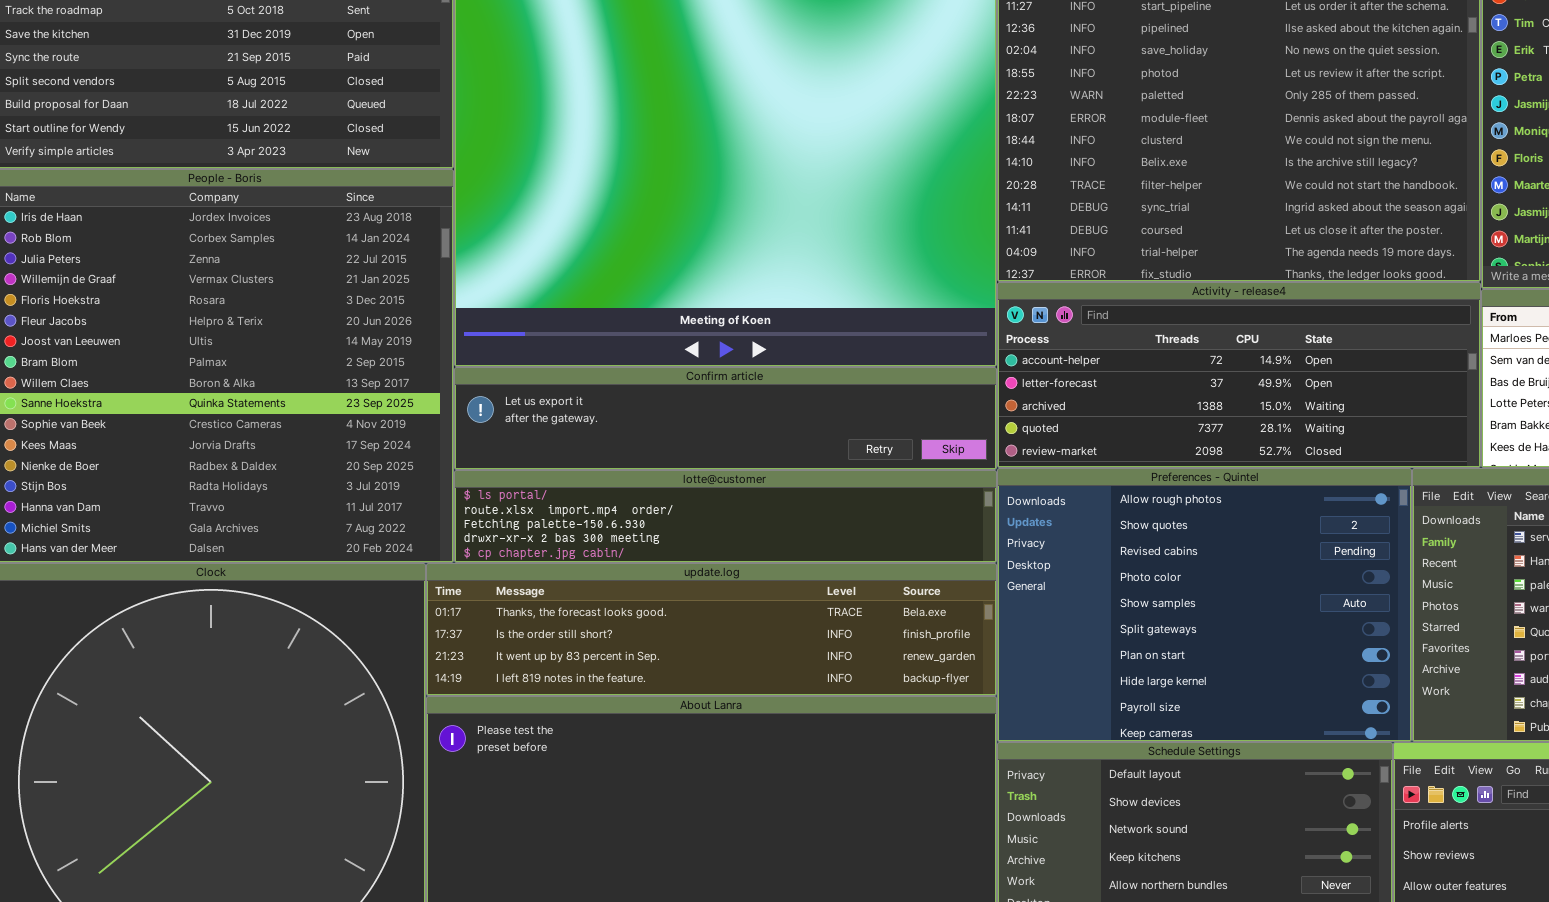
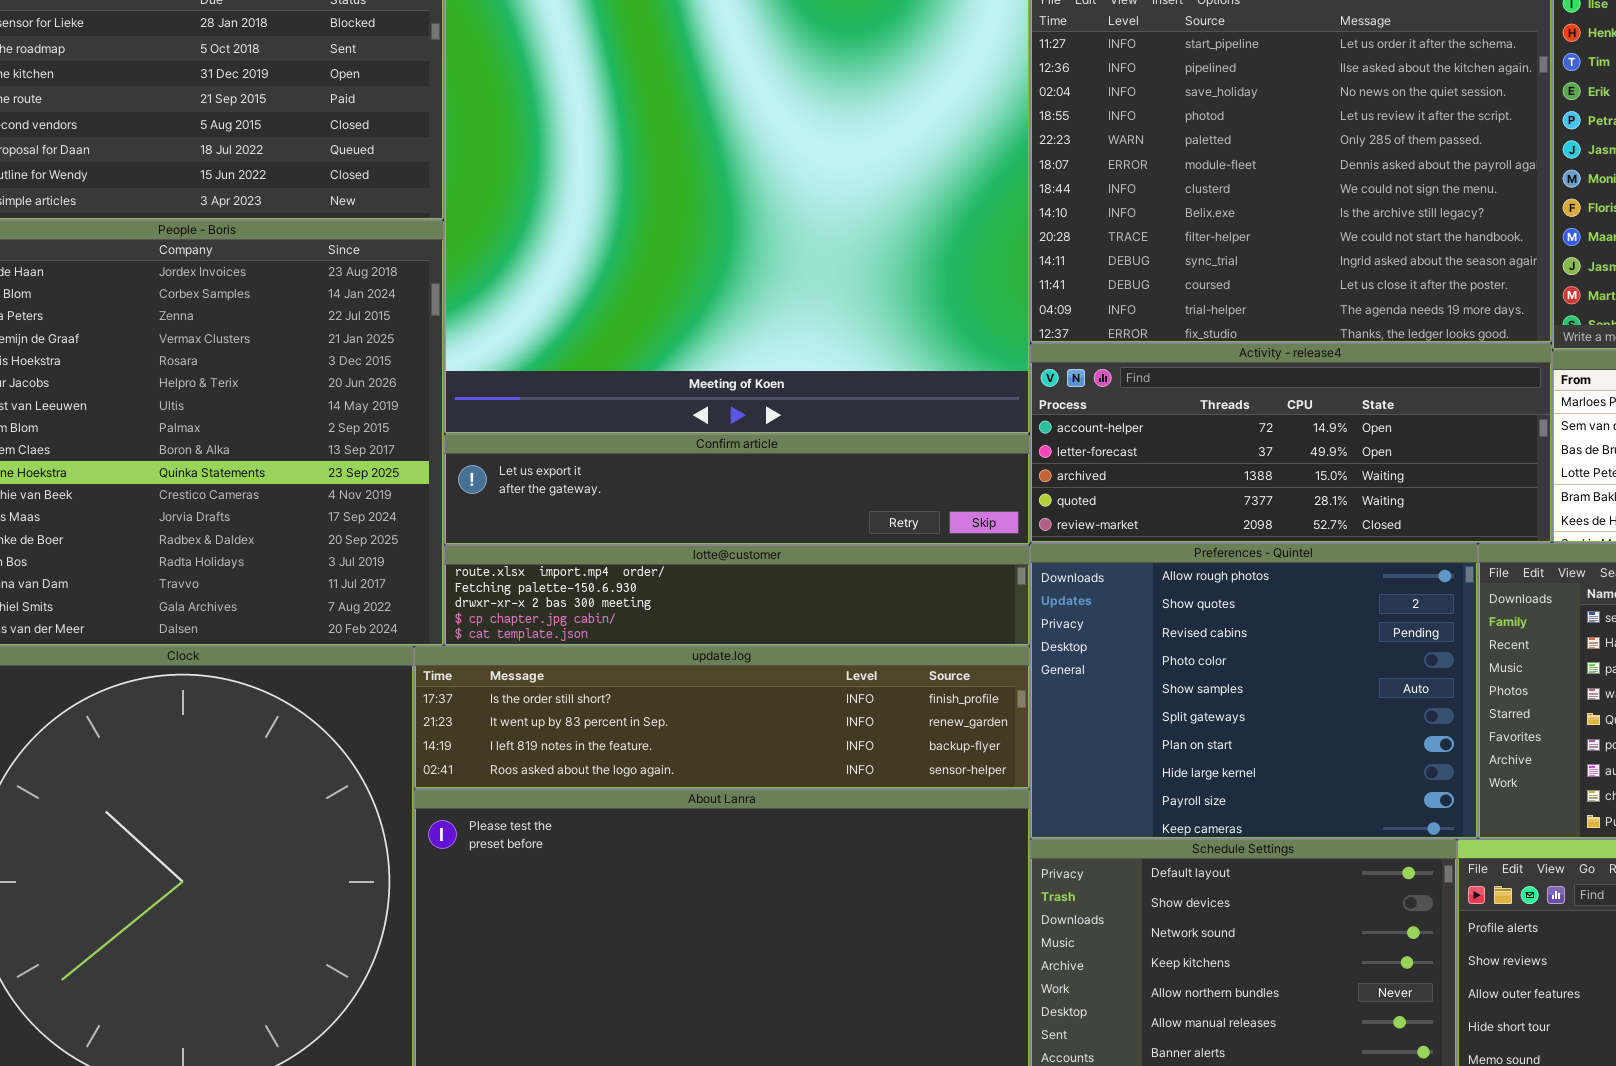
lotte@customer: [454,470,997,563] -> [444,545,1030,646], scrolled down 1 row
update.log: [426,563,997,696] -> [414,646,1030,789], scrolled down 1 row

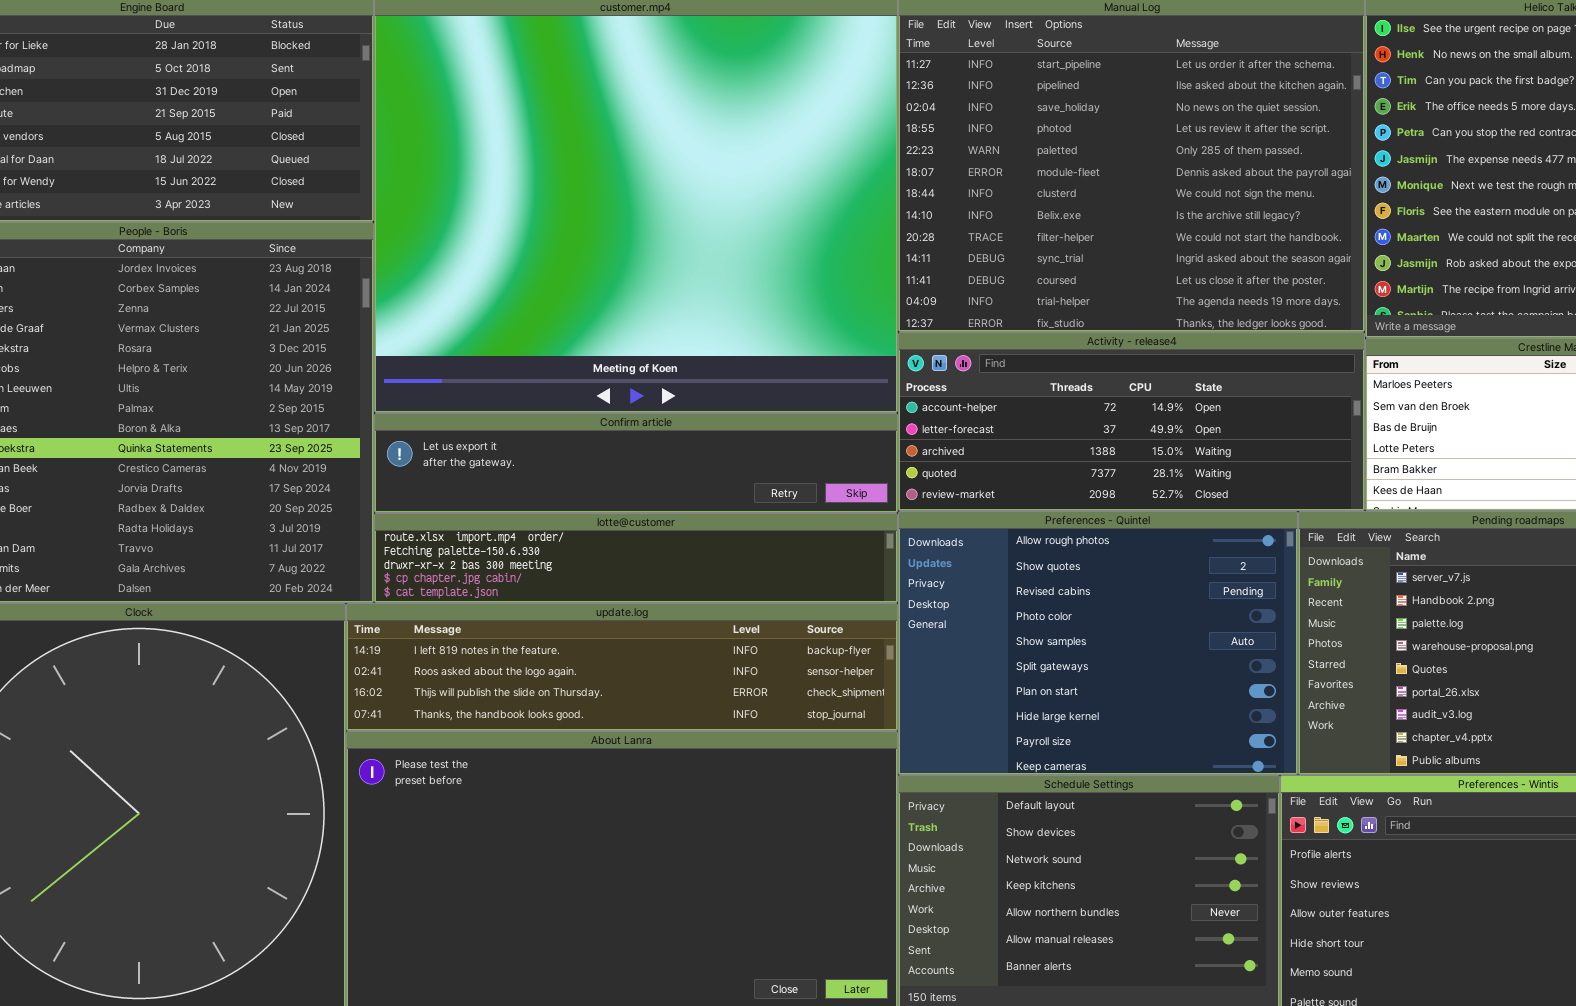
update.log: [414,646,1030,789] -> [346,603,898,731], scrolled down 2 rows

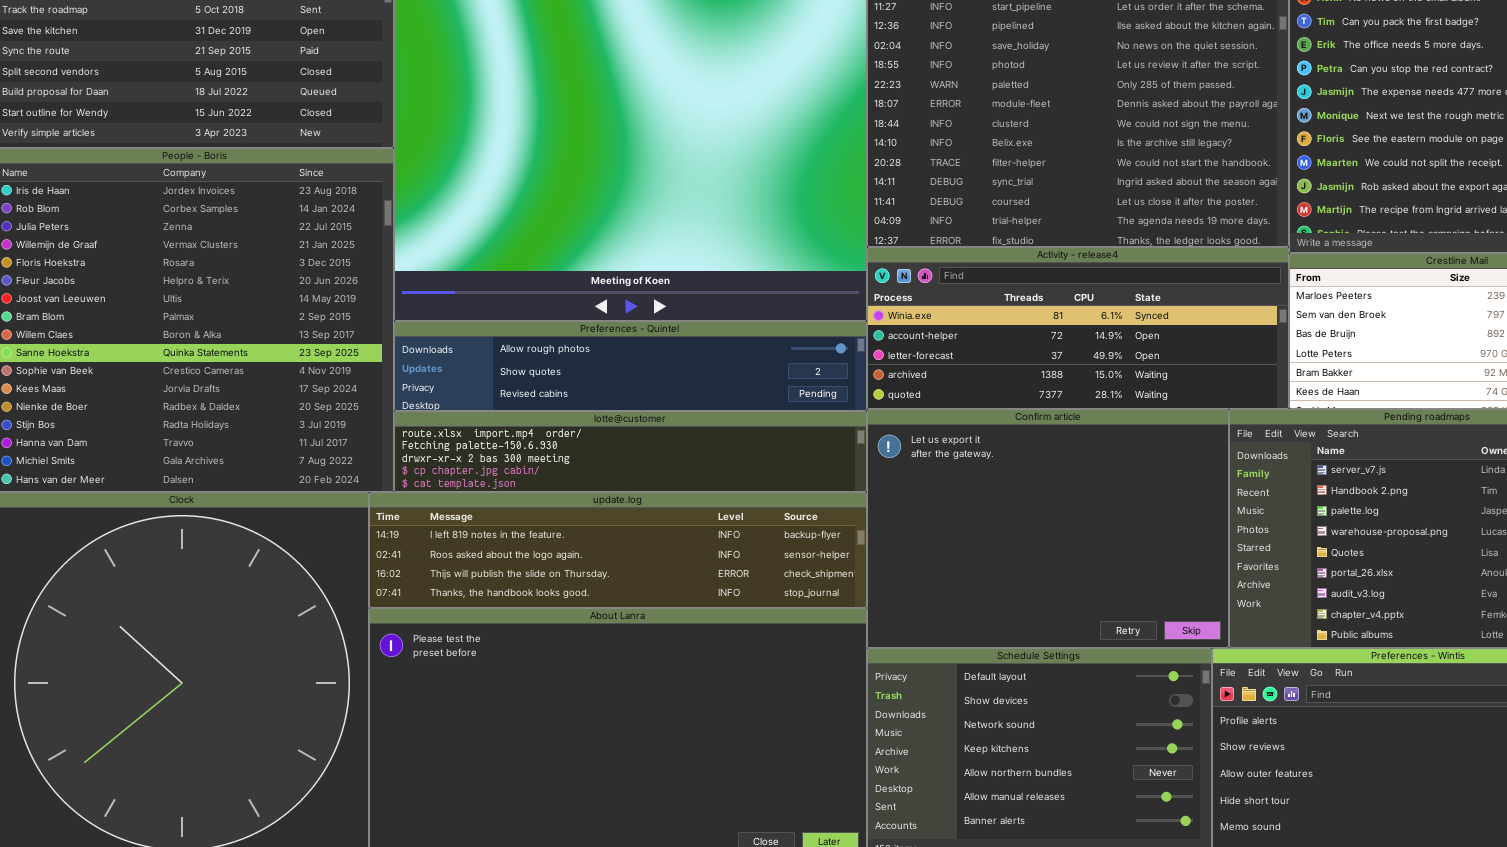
Activity - release4: [898,332,1365,511] -> [867,247,1289,409], scrolled up 1 row
Confirm article: [374,413,898,513] -> [867,409,1229,648], moved, resized
Preferences - Quintel: [898,511,1298,775] -> [394,321,867,411], moved, resized

